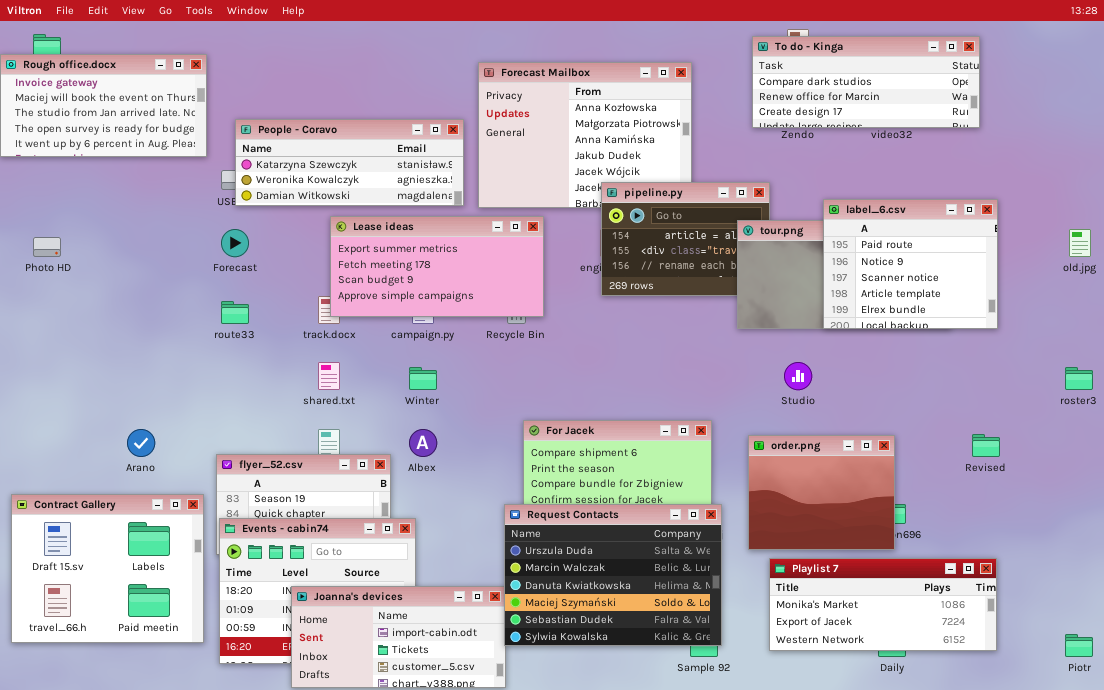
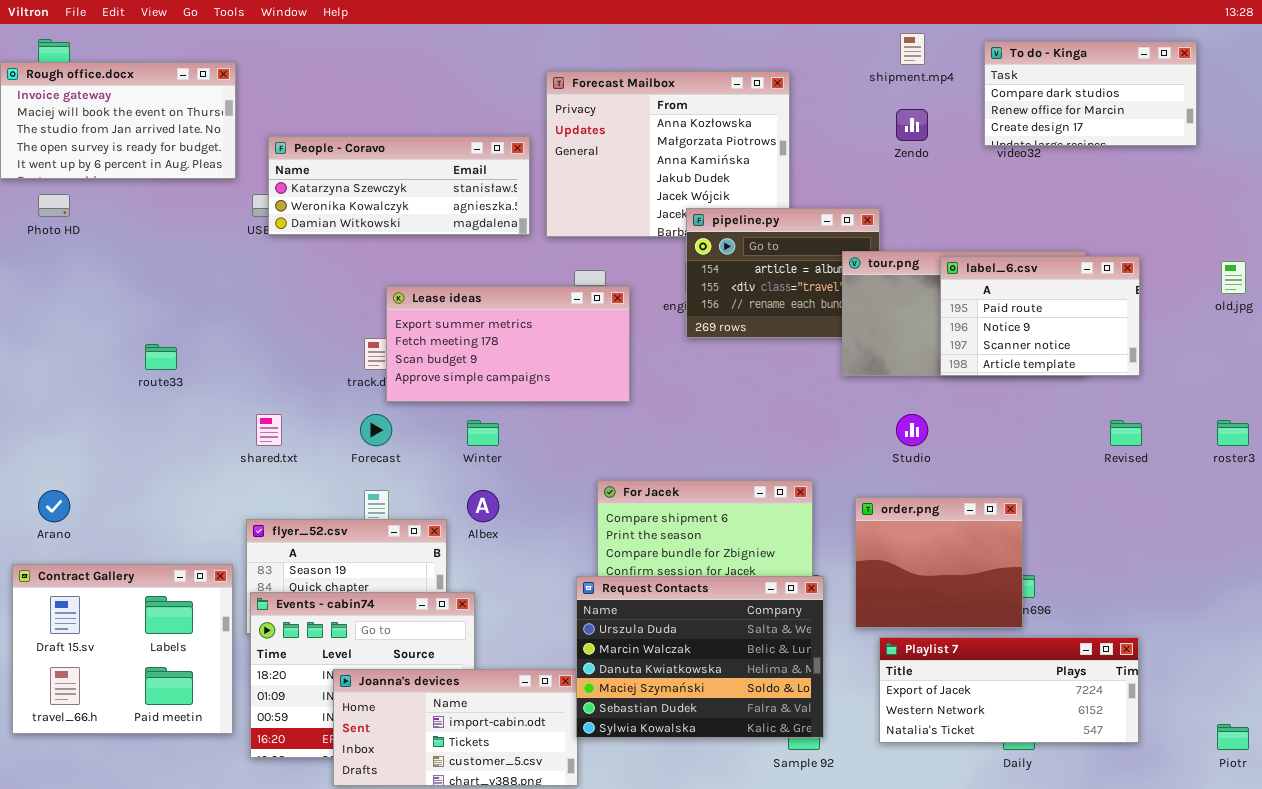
To do - Kinga: [752,36,980,128] -> [984,41,1197,146], moved, resized
label_6.csv: [823,199,998,329] -> [940,256,1140,376], resized
Lease ideas: [330,216,544,317] -> [386,286,630,402], moved
Forecast: [221,229,249,257] -> [360,414,392,446], moved
Photo HD: [33,237,61,257] -> [38,194,70,217], moved
route33: [221,301,249,324] -> [145,344,177,370], moved
shared.txt: [318,362,340,390] -> [256,414,282,446], moved
Arano: [127,429,155,457] -> [38,490,70,522], moved
Revised: [972,434,1000,457] -> [1110,420,1142,446], moved
Playlist 7: [769,558,997,651] -> [879,637,1139,743], scrolled down 1 row

